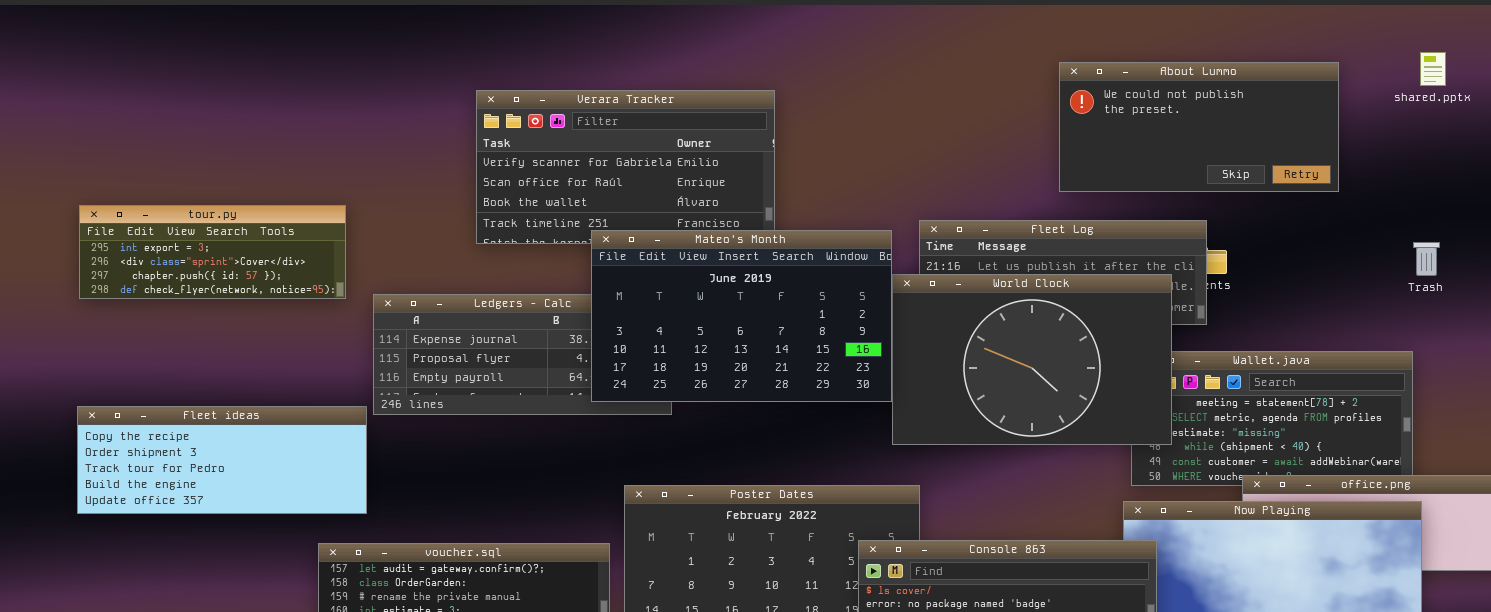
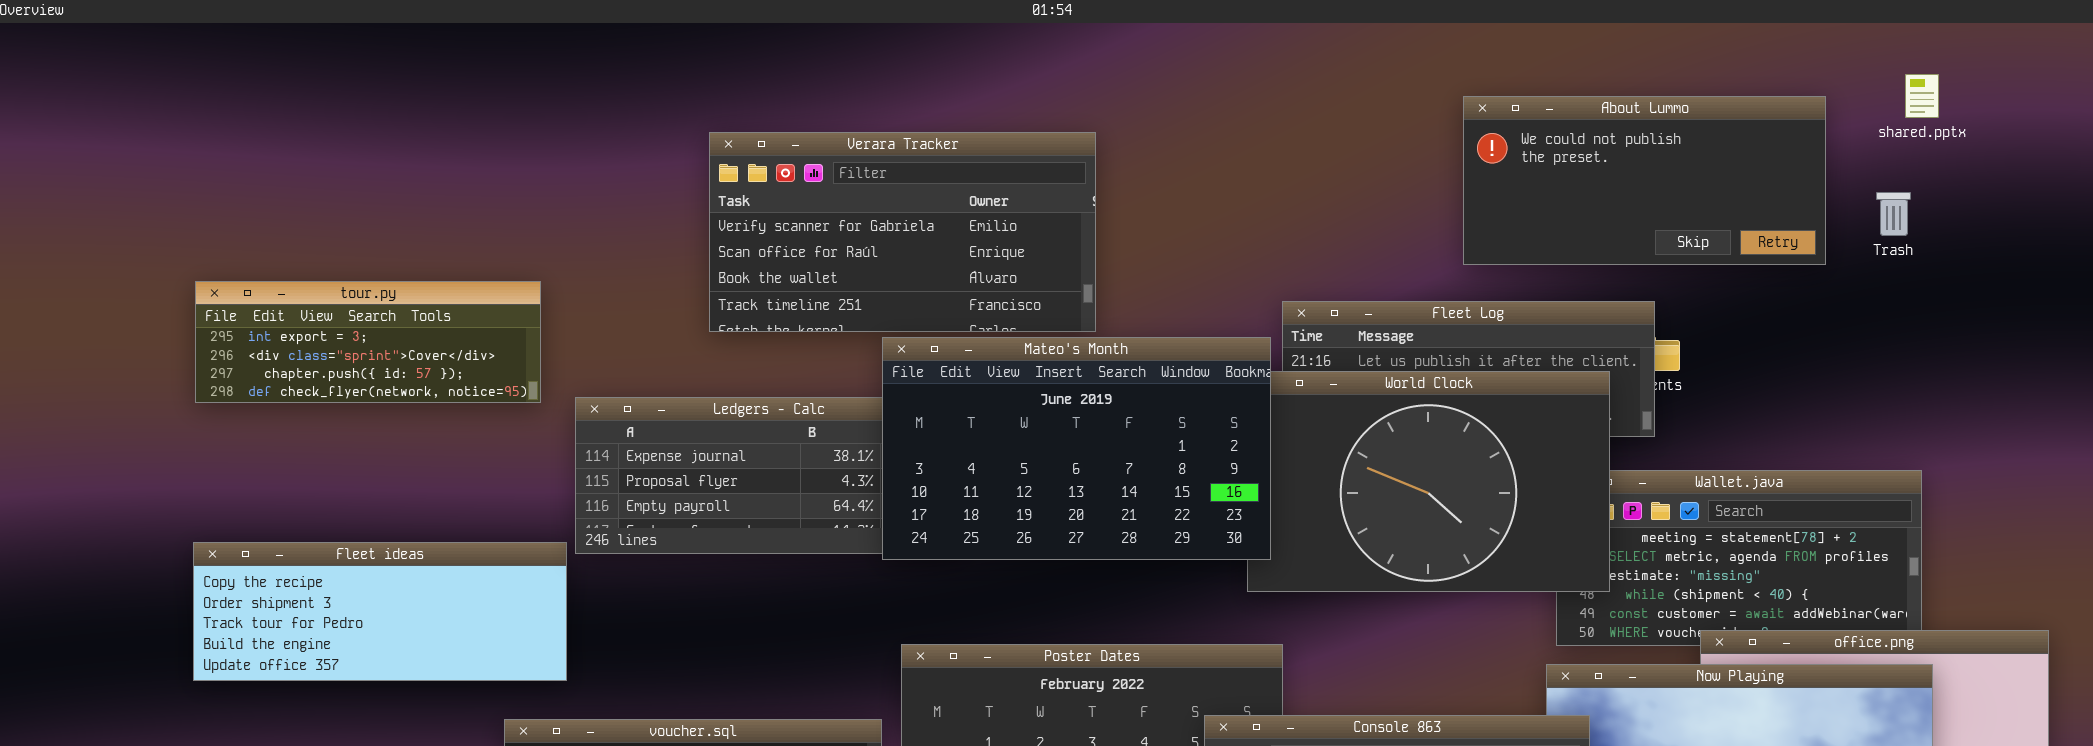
shared.pptx: [1420,52,1446,86] -> [1905,74,1939,118], moved
Mateo's Month: [591,230,892,402] -> [882,337,1271,560], moved
Trash: [1413,242,1440,276] -> [1876,192,1911,236], moved

